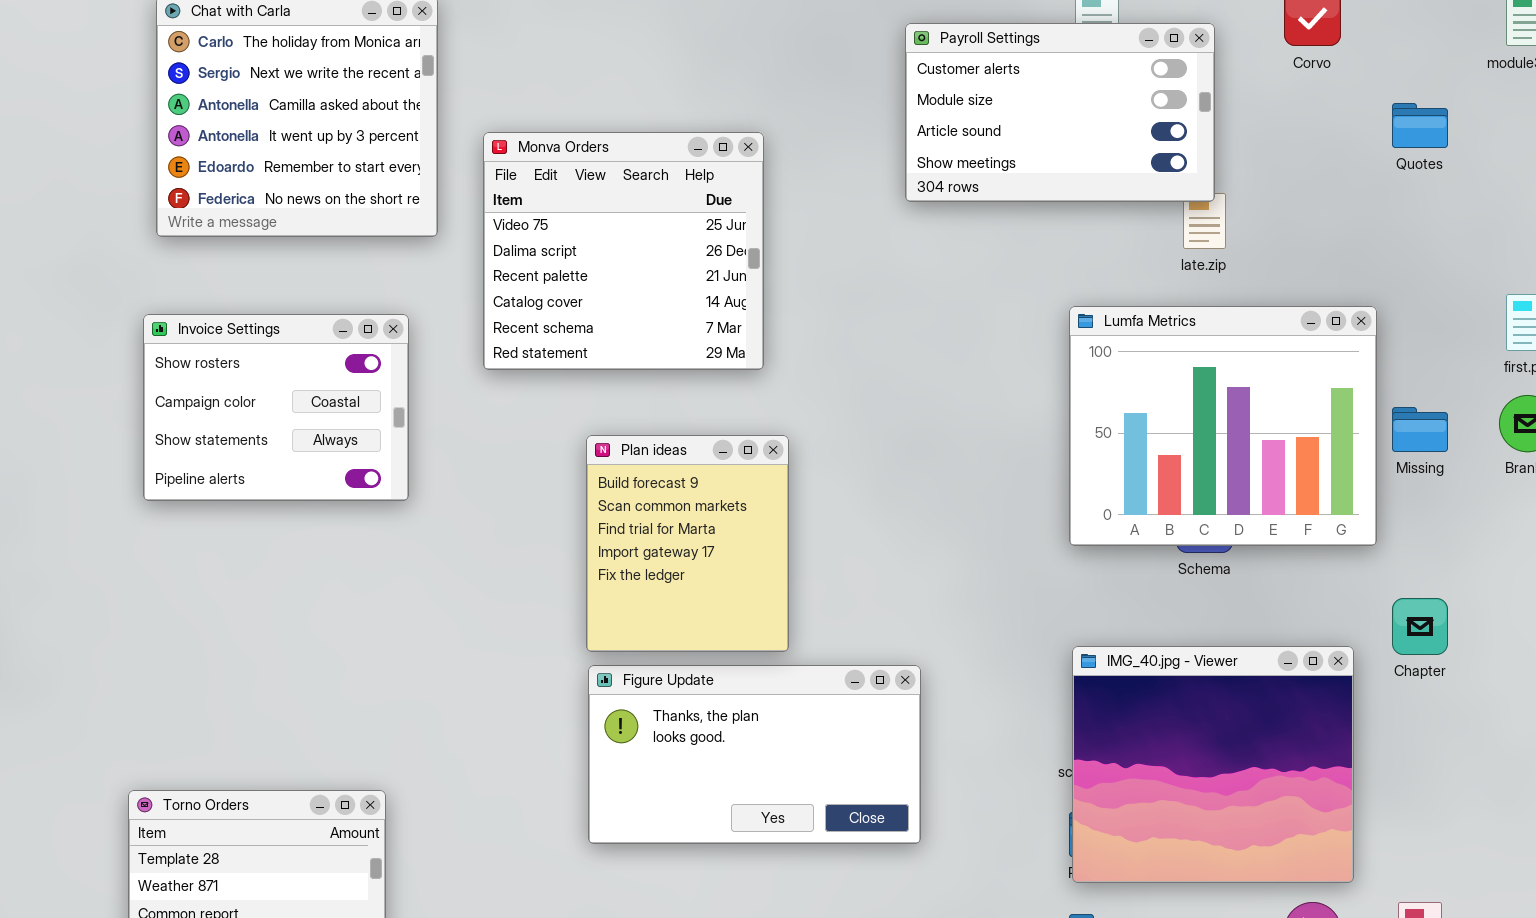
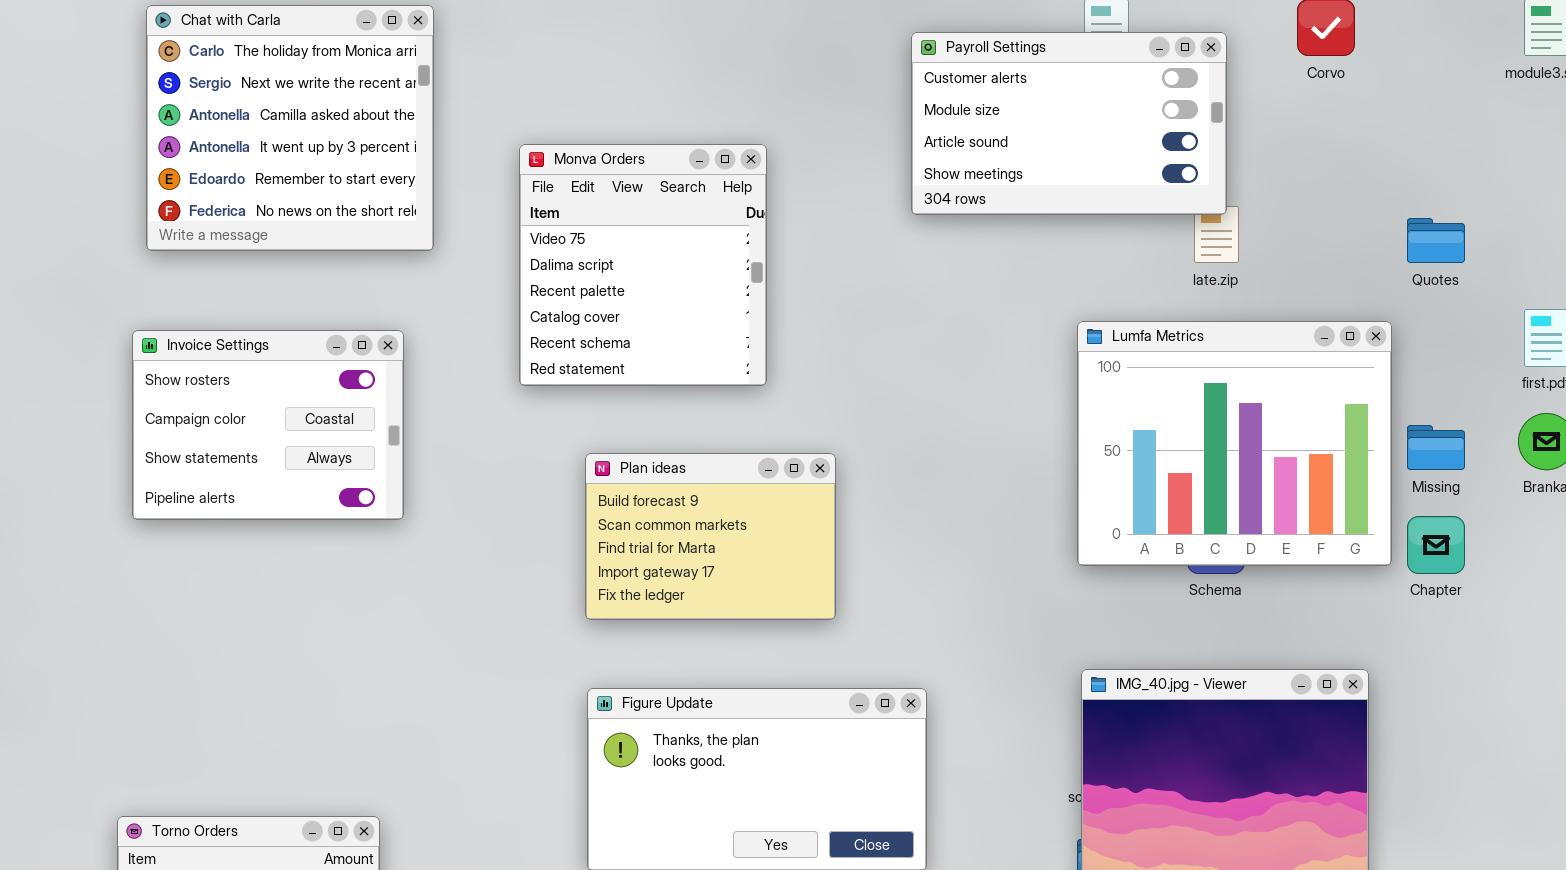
Quotes: [1392,103,1448,148] -> [1407,218,1465,263], moved
Monva Orders: [483,132,764,370] -> [519,144,767,386], resized
Plan ideas: [586,435,789,652] -> [585,453,836,620], resized
Chapter: [1392,598,1448,655] -> [1407,516,1465,574], moved

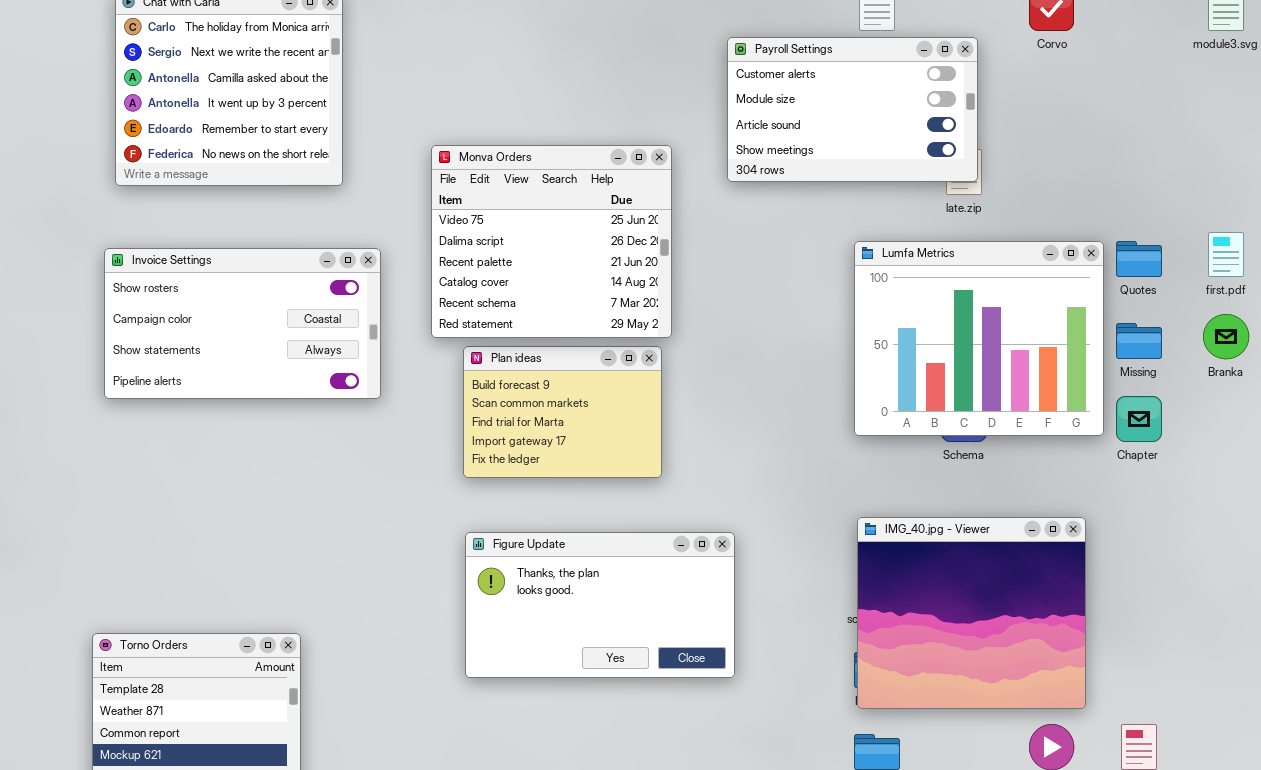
Payroll Settings: [911,32,1227,215] -> [727,37,978,182], moved
Monva Orders: [519,144,767,386] -> [431,145,672,338], moved, resized
Quotes: [1407,218,1465,263] -> [1116,241,1162,277], moved
Invoice Settings: [132,330,404,520] -> [104,248,381,399], resized

